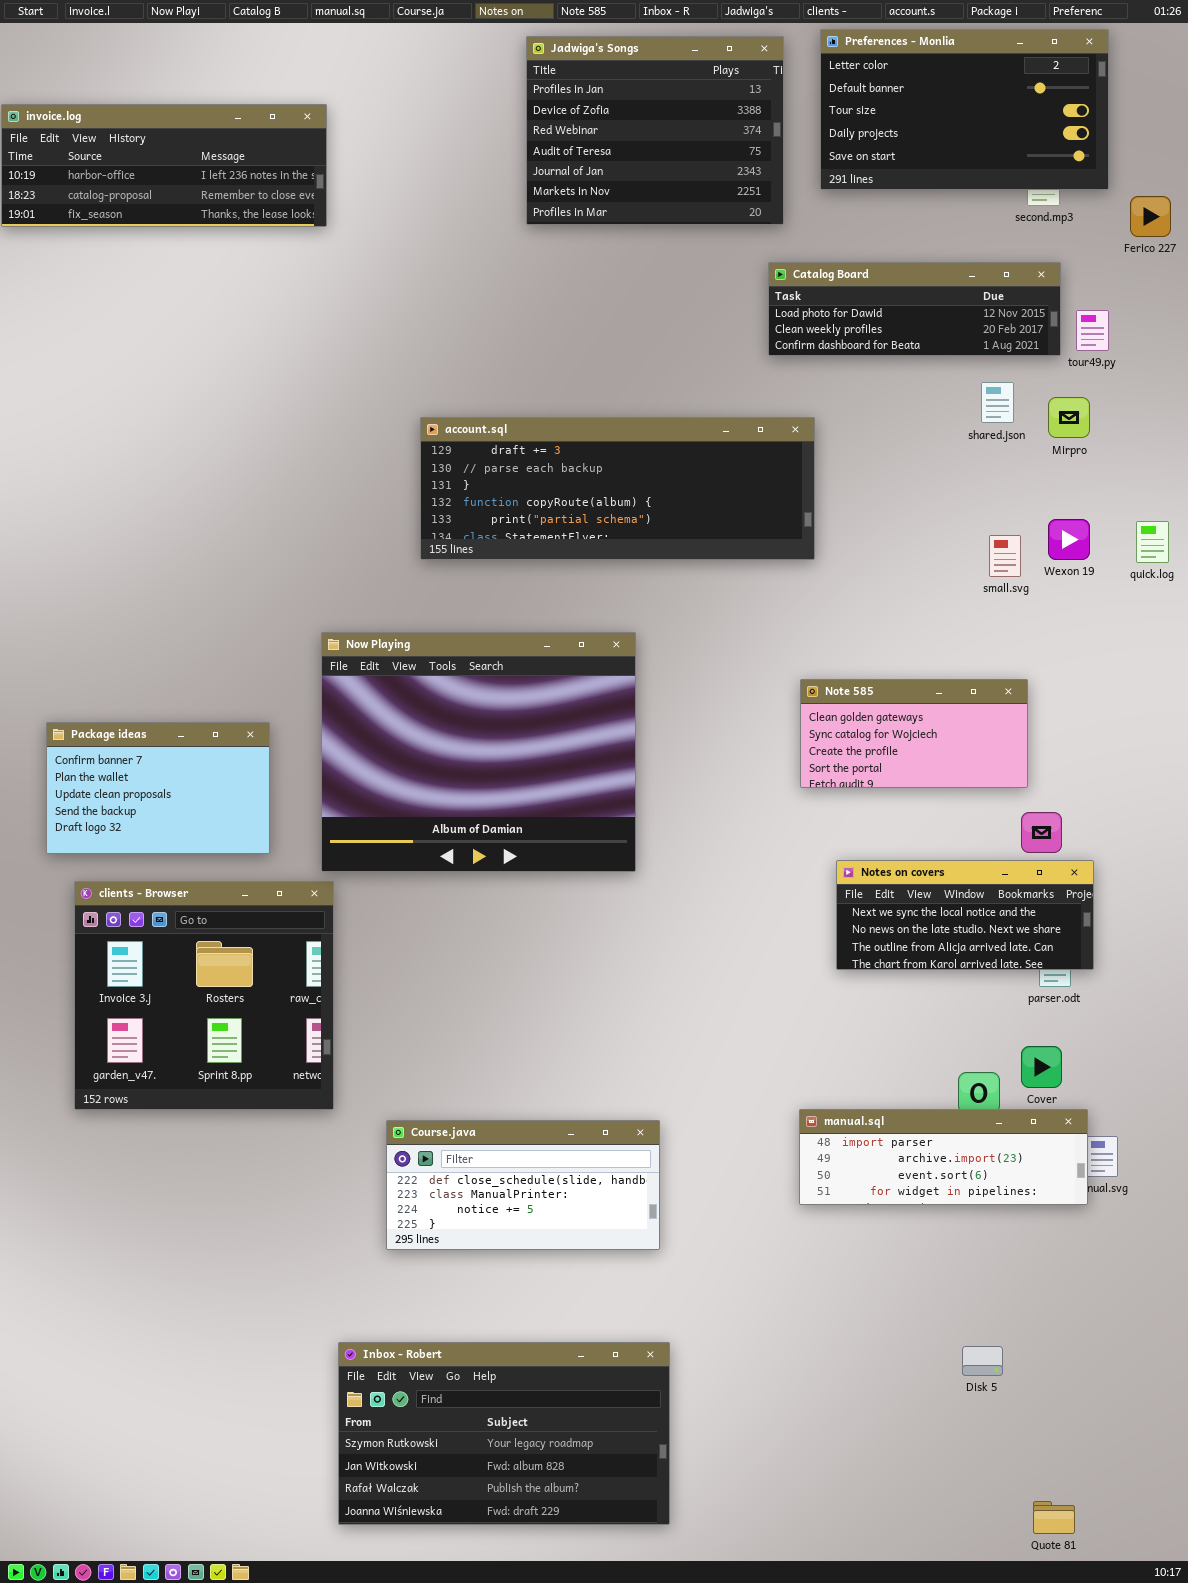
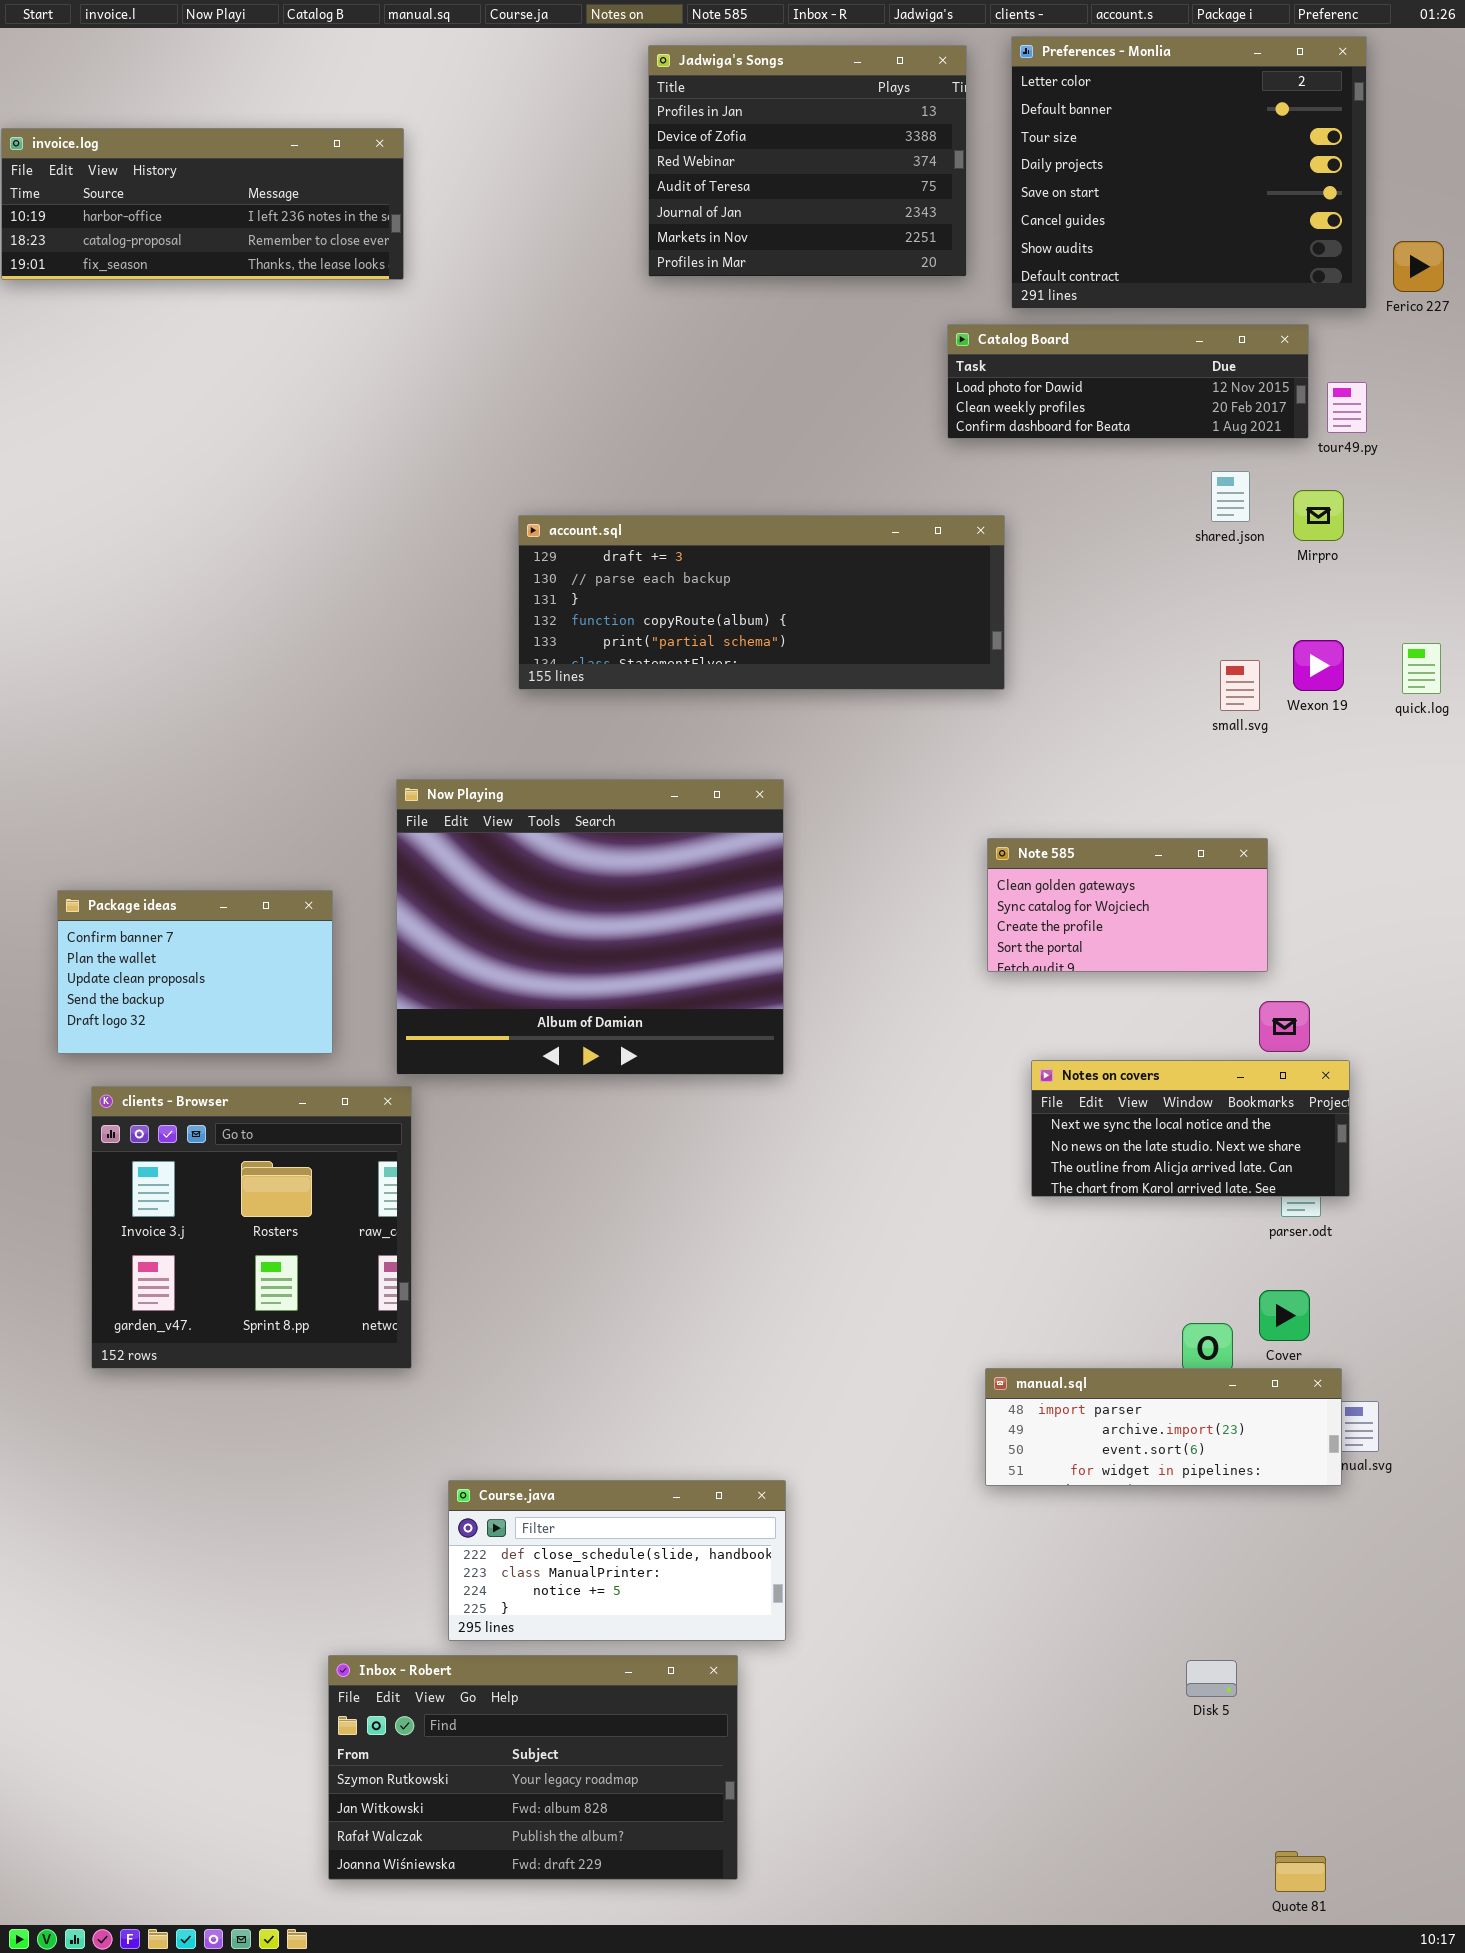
Preferences - Monlia: [820,29,1109,190] -> [1011,36,1367,309], resized
Course.java: [386,1120,660,1250] -> [448,1480,786,1641], moved
Inbox - Robert: [338,1342,670,1525] -> [328,1655,738,1880], moved

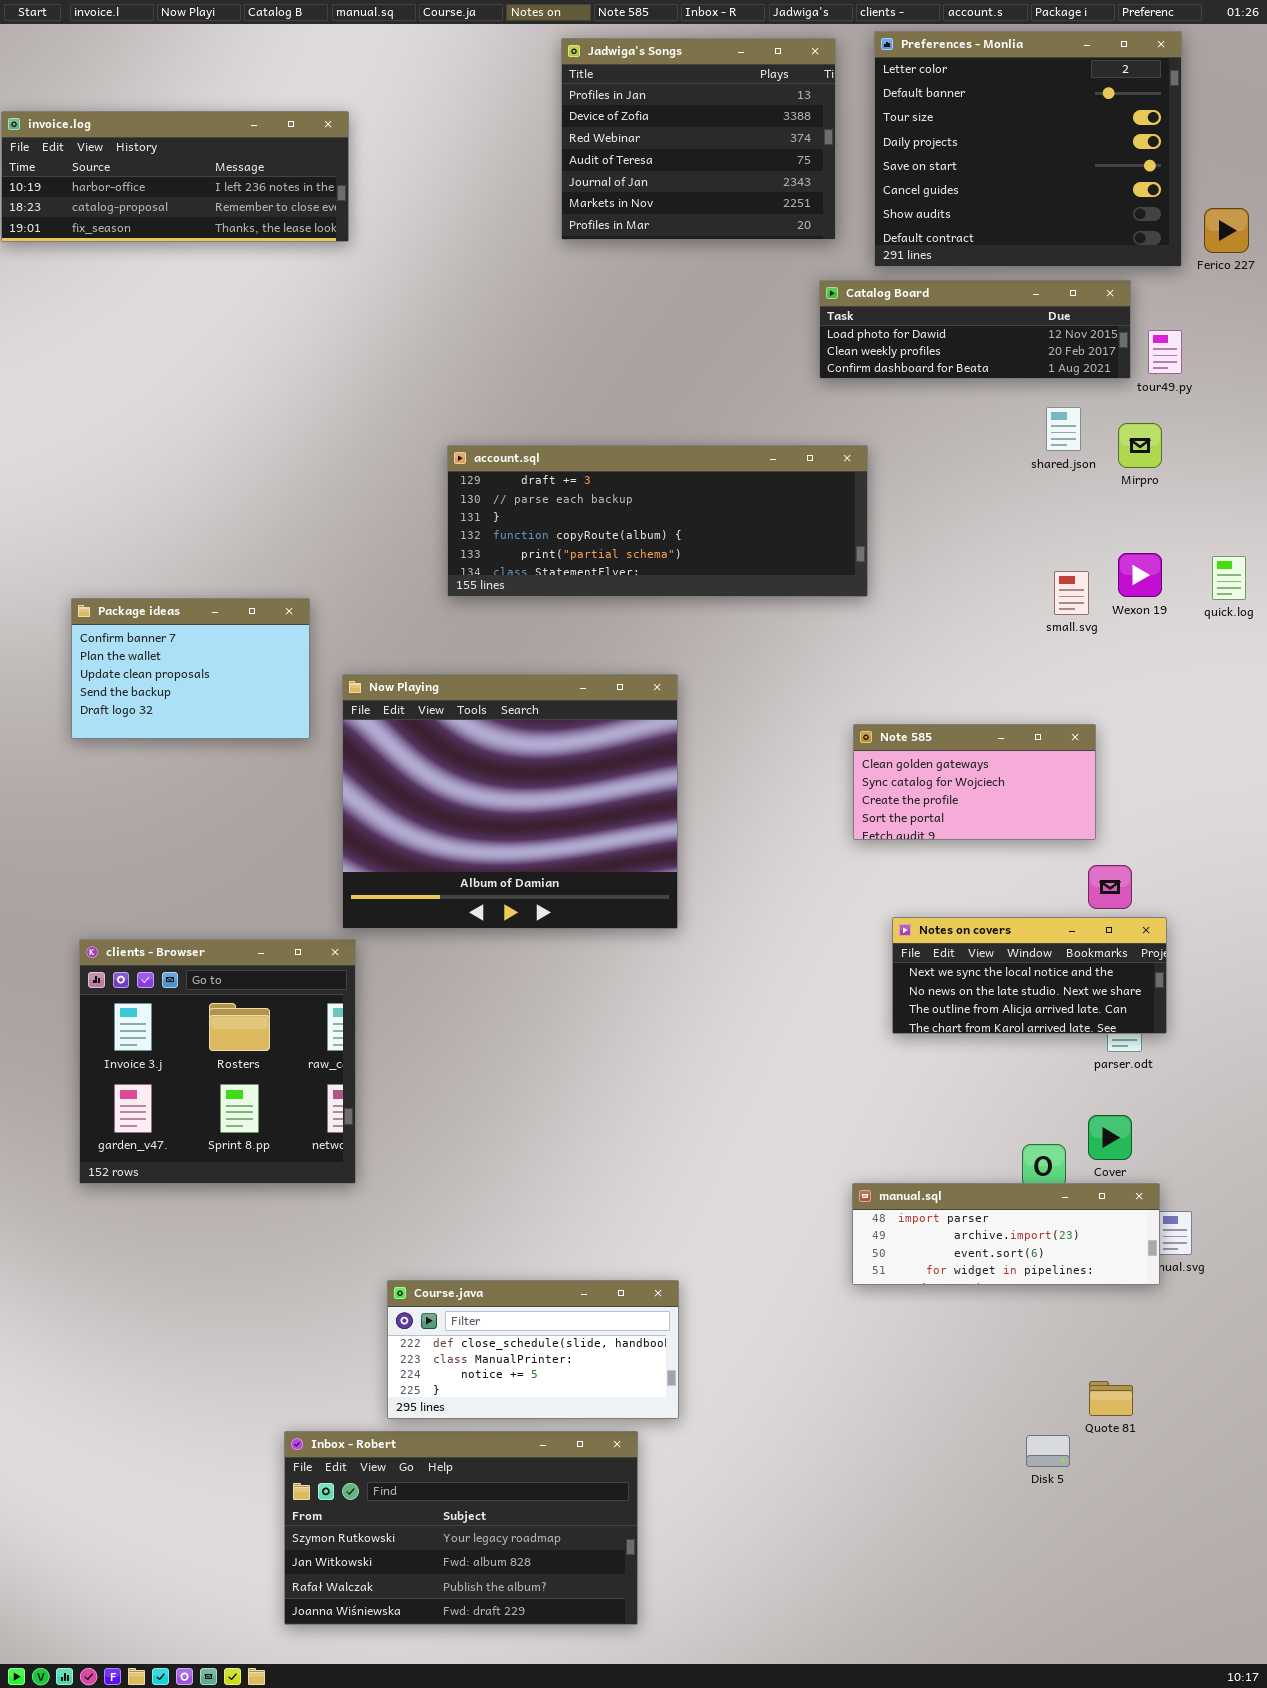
Package ideas: [57,890,333,1054] -> [71,598,310,739], moved
Quote 81: [1275,1851,1326,1892] -> [1089,1381,1133,1416], moved

